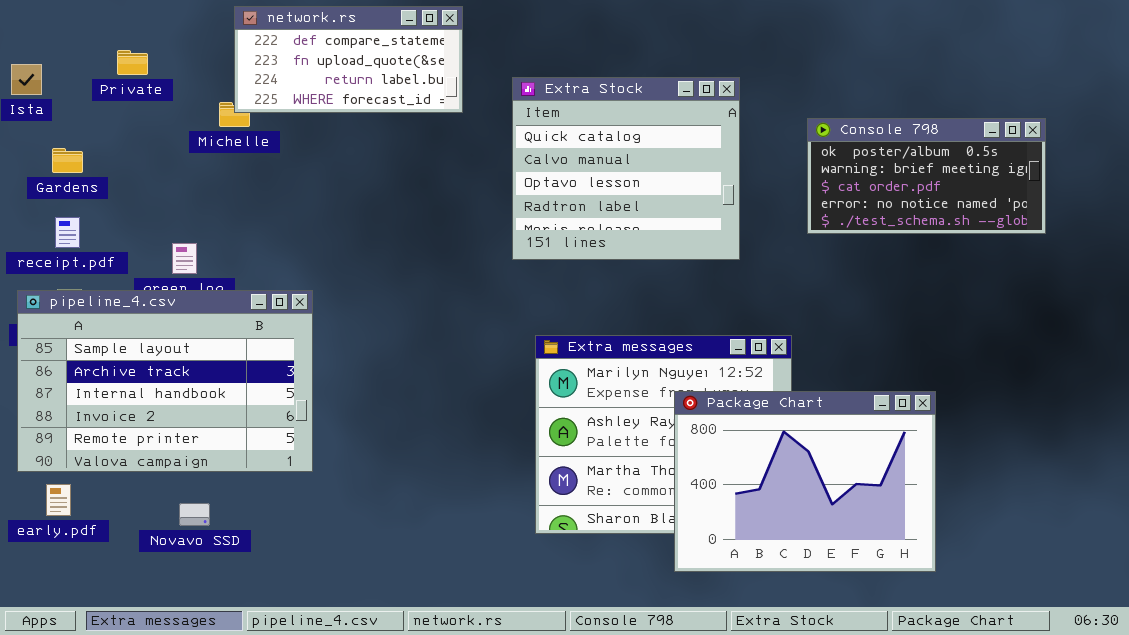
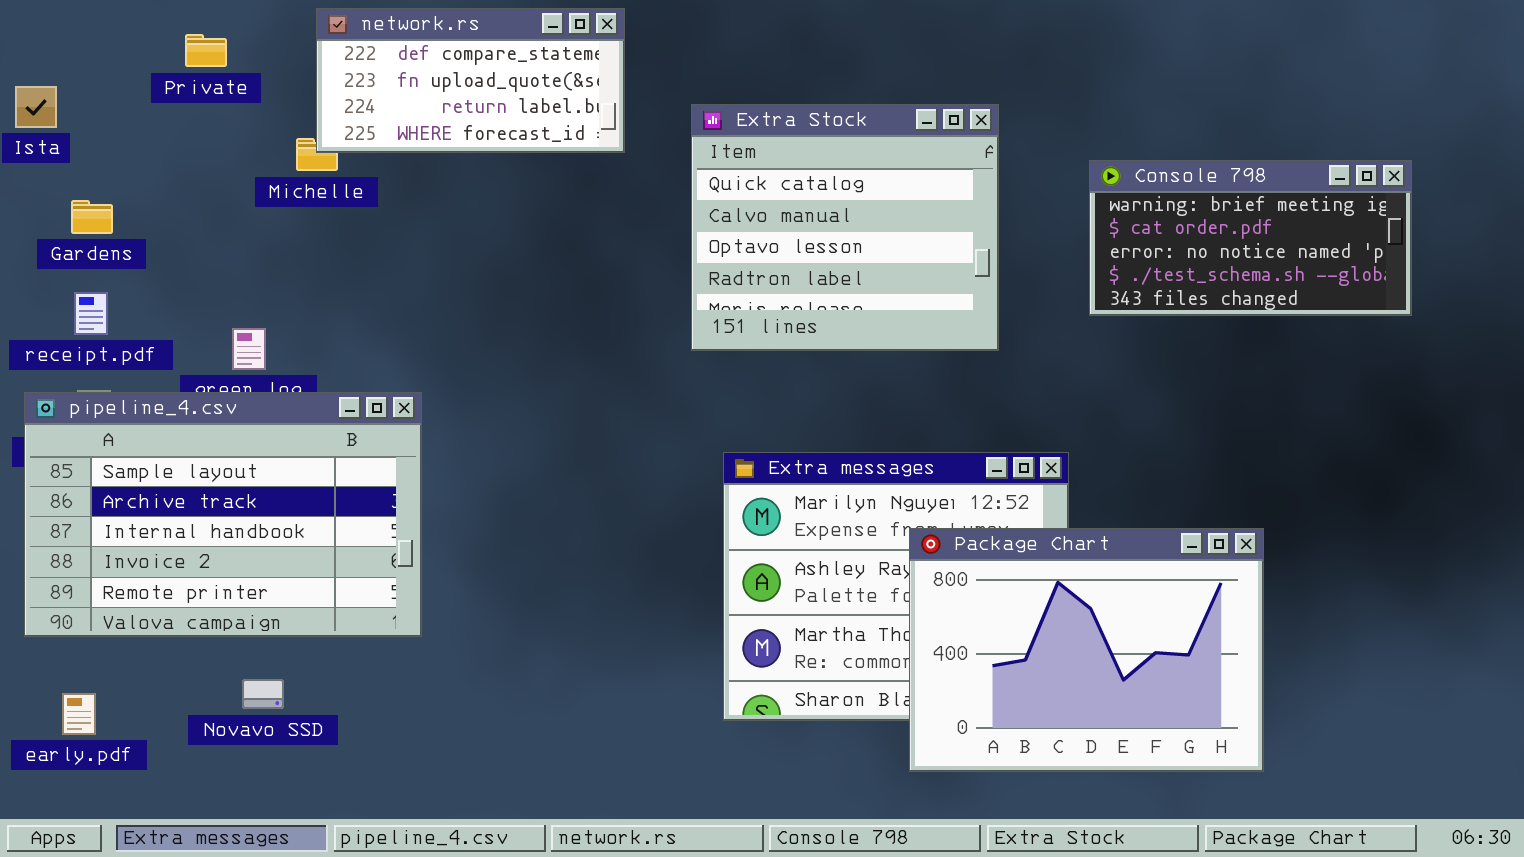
Private: [117,50,148,75] -> [185,34,227,67], moved
Console 798: [807,118,1046,234] -> [1089,160,1412,316], scrolled down 1 row
early.pdf: [46,484,71,516] -> [62,693,96,735], moved

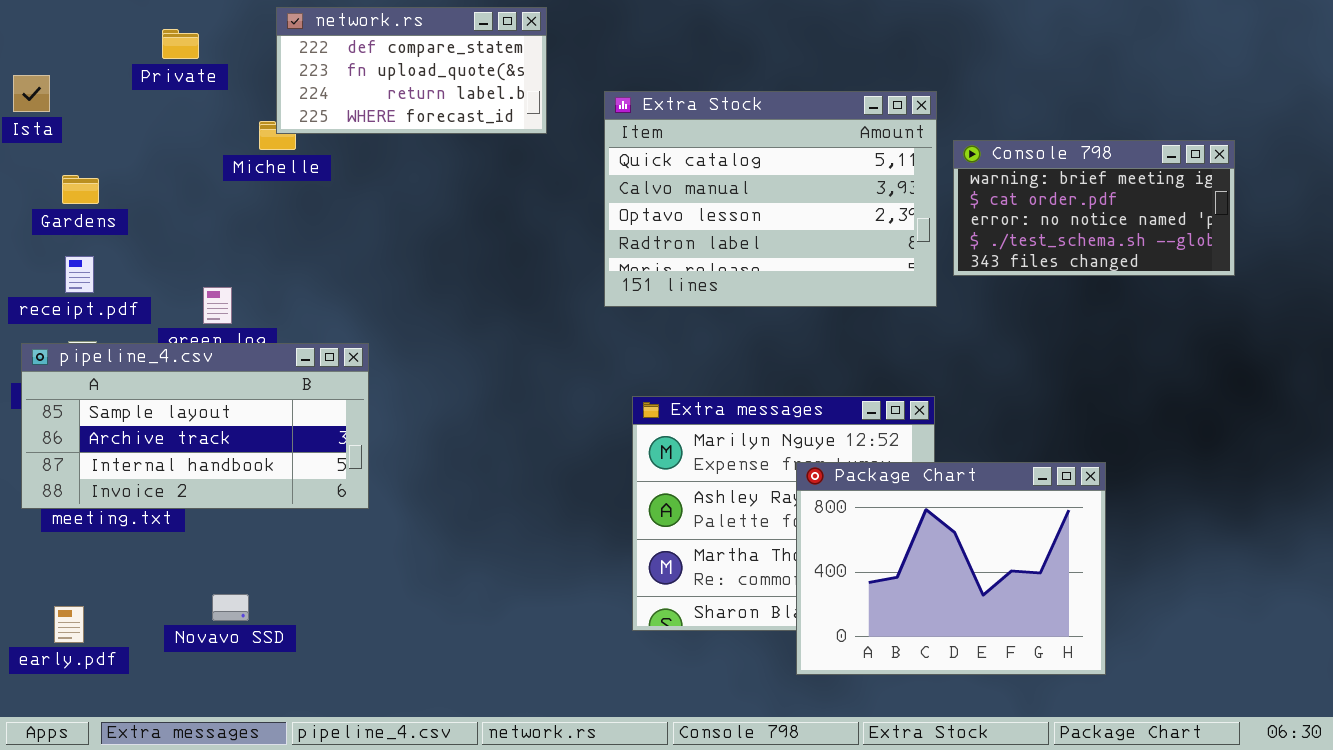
Extra Stock: [691,104,999,351] -> [604,91,937,307], resized
pipeline_4.csv: [24,392,422,637] -> [21,343,369,509], resized

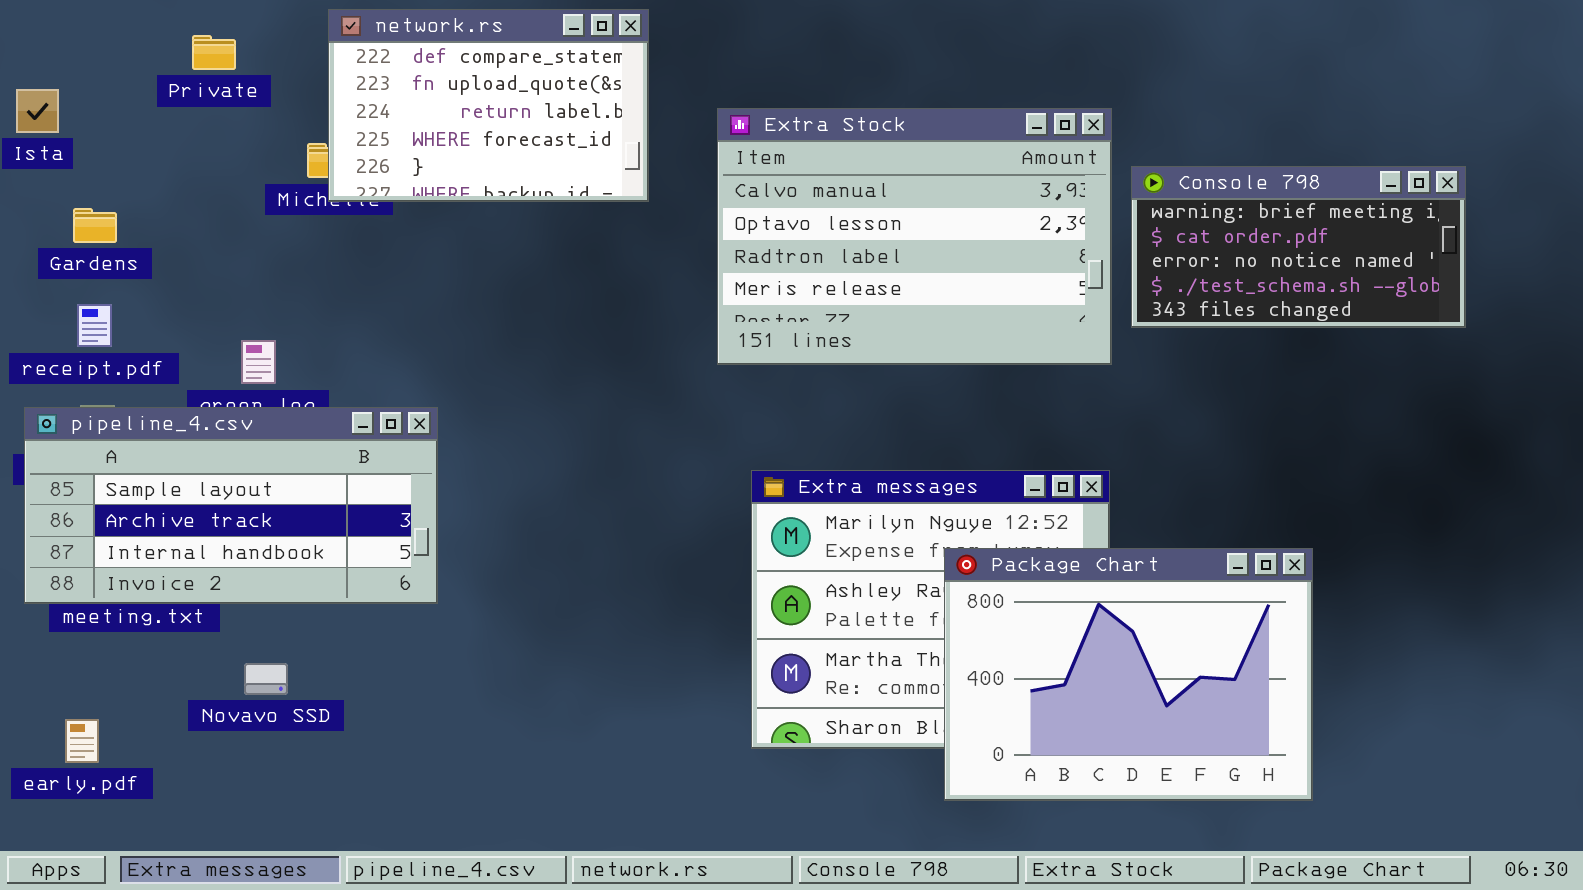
network.rs: [276,7,547,134] -> [328,9,649,202], resized
Extra Stock: [604,91,937,307] -> [717,108,1112,365], scrolled down 1 row
Novavo SSD: [212,594,249,621] -> [244,663,288,695], moved

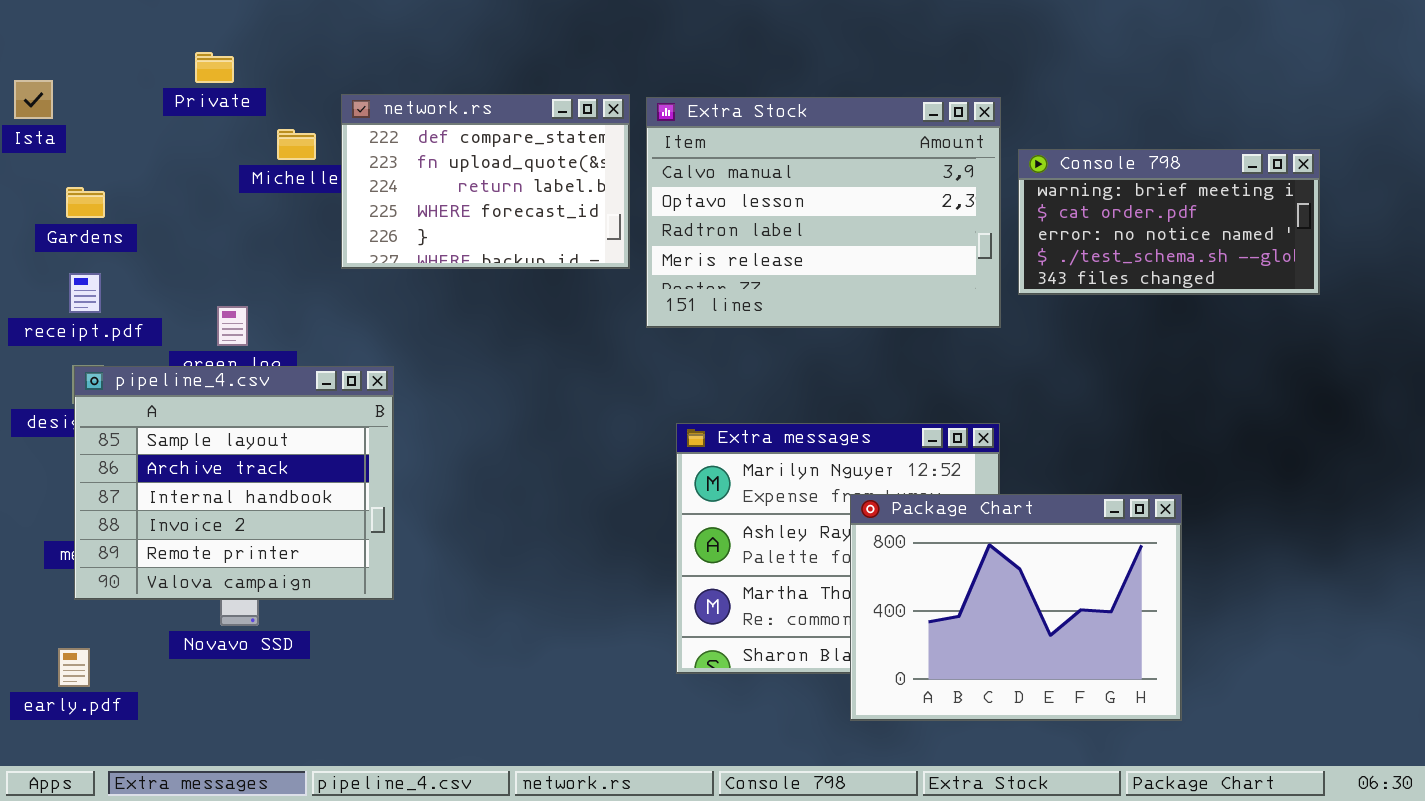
network.rs: [328,9,649,202] -> [341,94,630,269], moved
Private: [192,35,236,70] -> [195,52,234,83], moved
pipeline_4.csv: [24,407,438,604] -> [74,366,394,600], resized

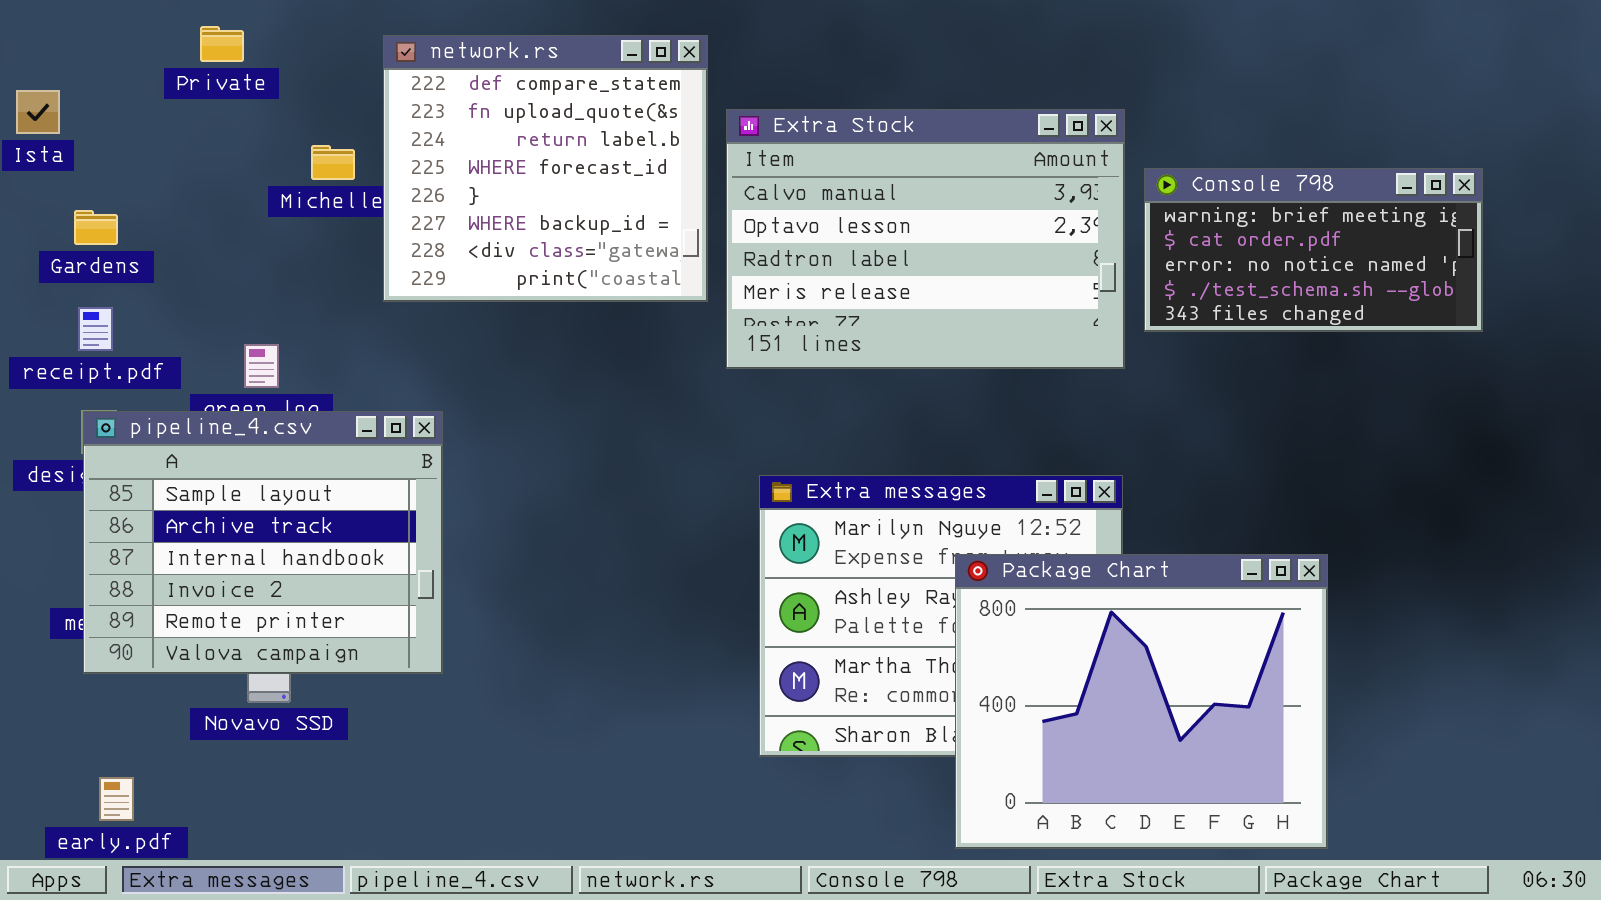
Private: [195,52,234,83] -> [200,26,244,62], moved
network.rs: [341,94,630,269] -> [383,35,708,302], resized
Package Chart: [850,494,1182,721] -> [955,554,1328,849], resized
early.pdf: [58,648,90,687] -> [99,777,134,821], moved

